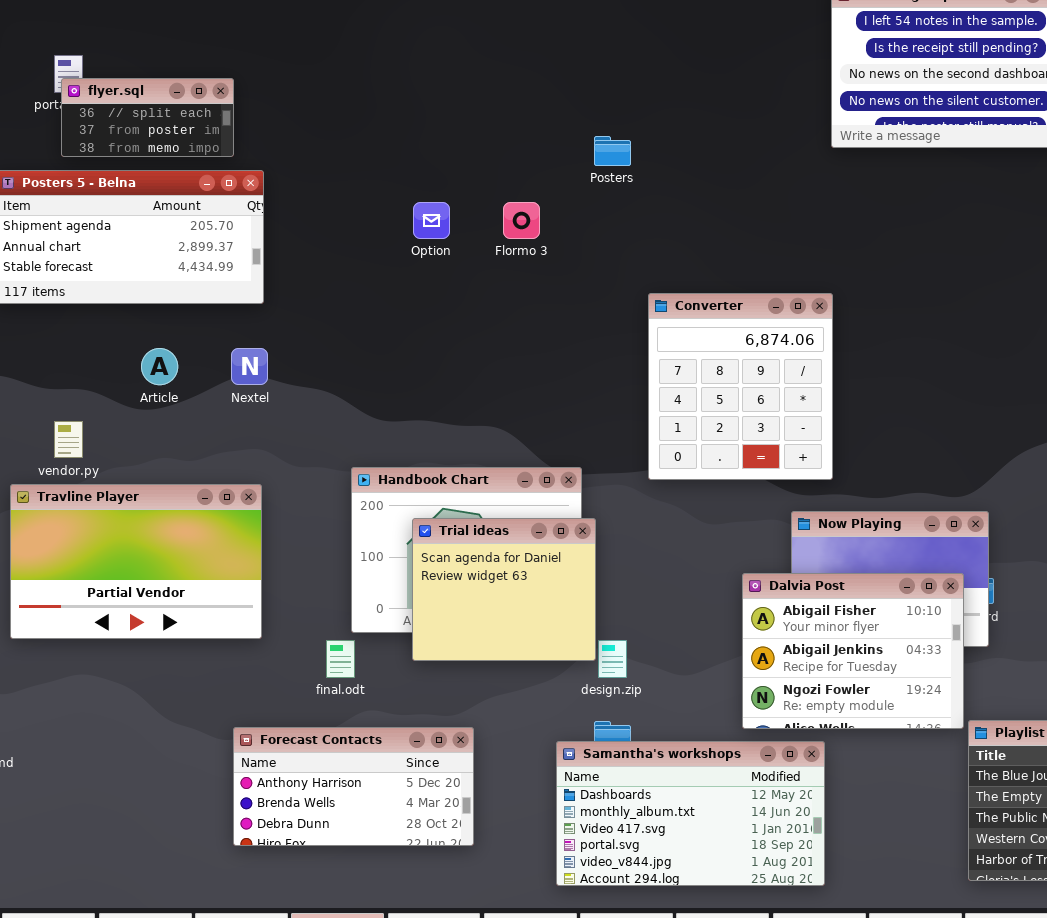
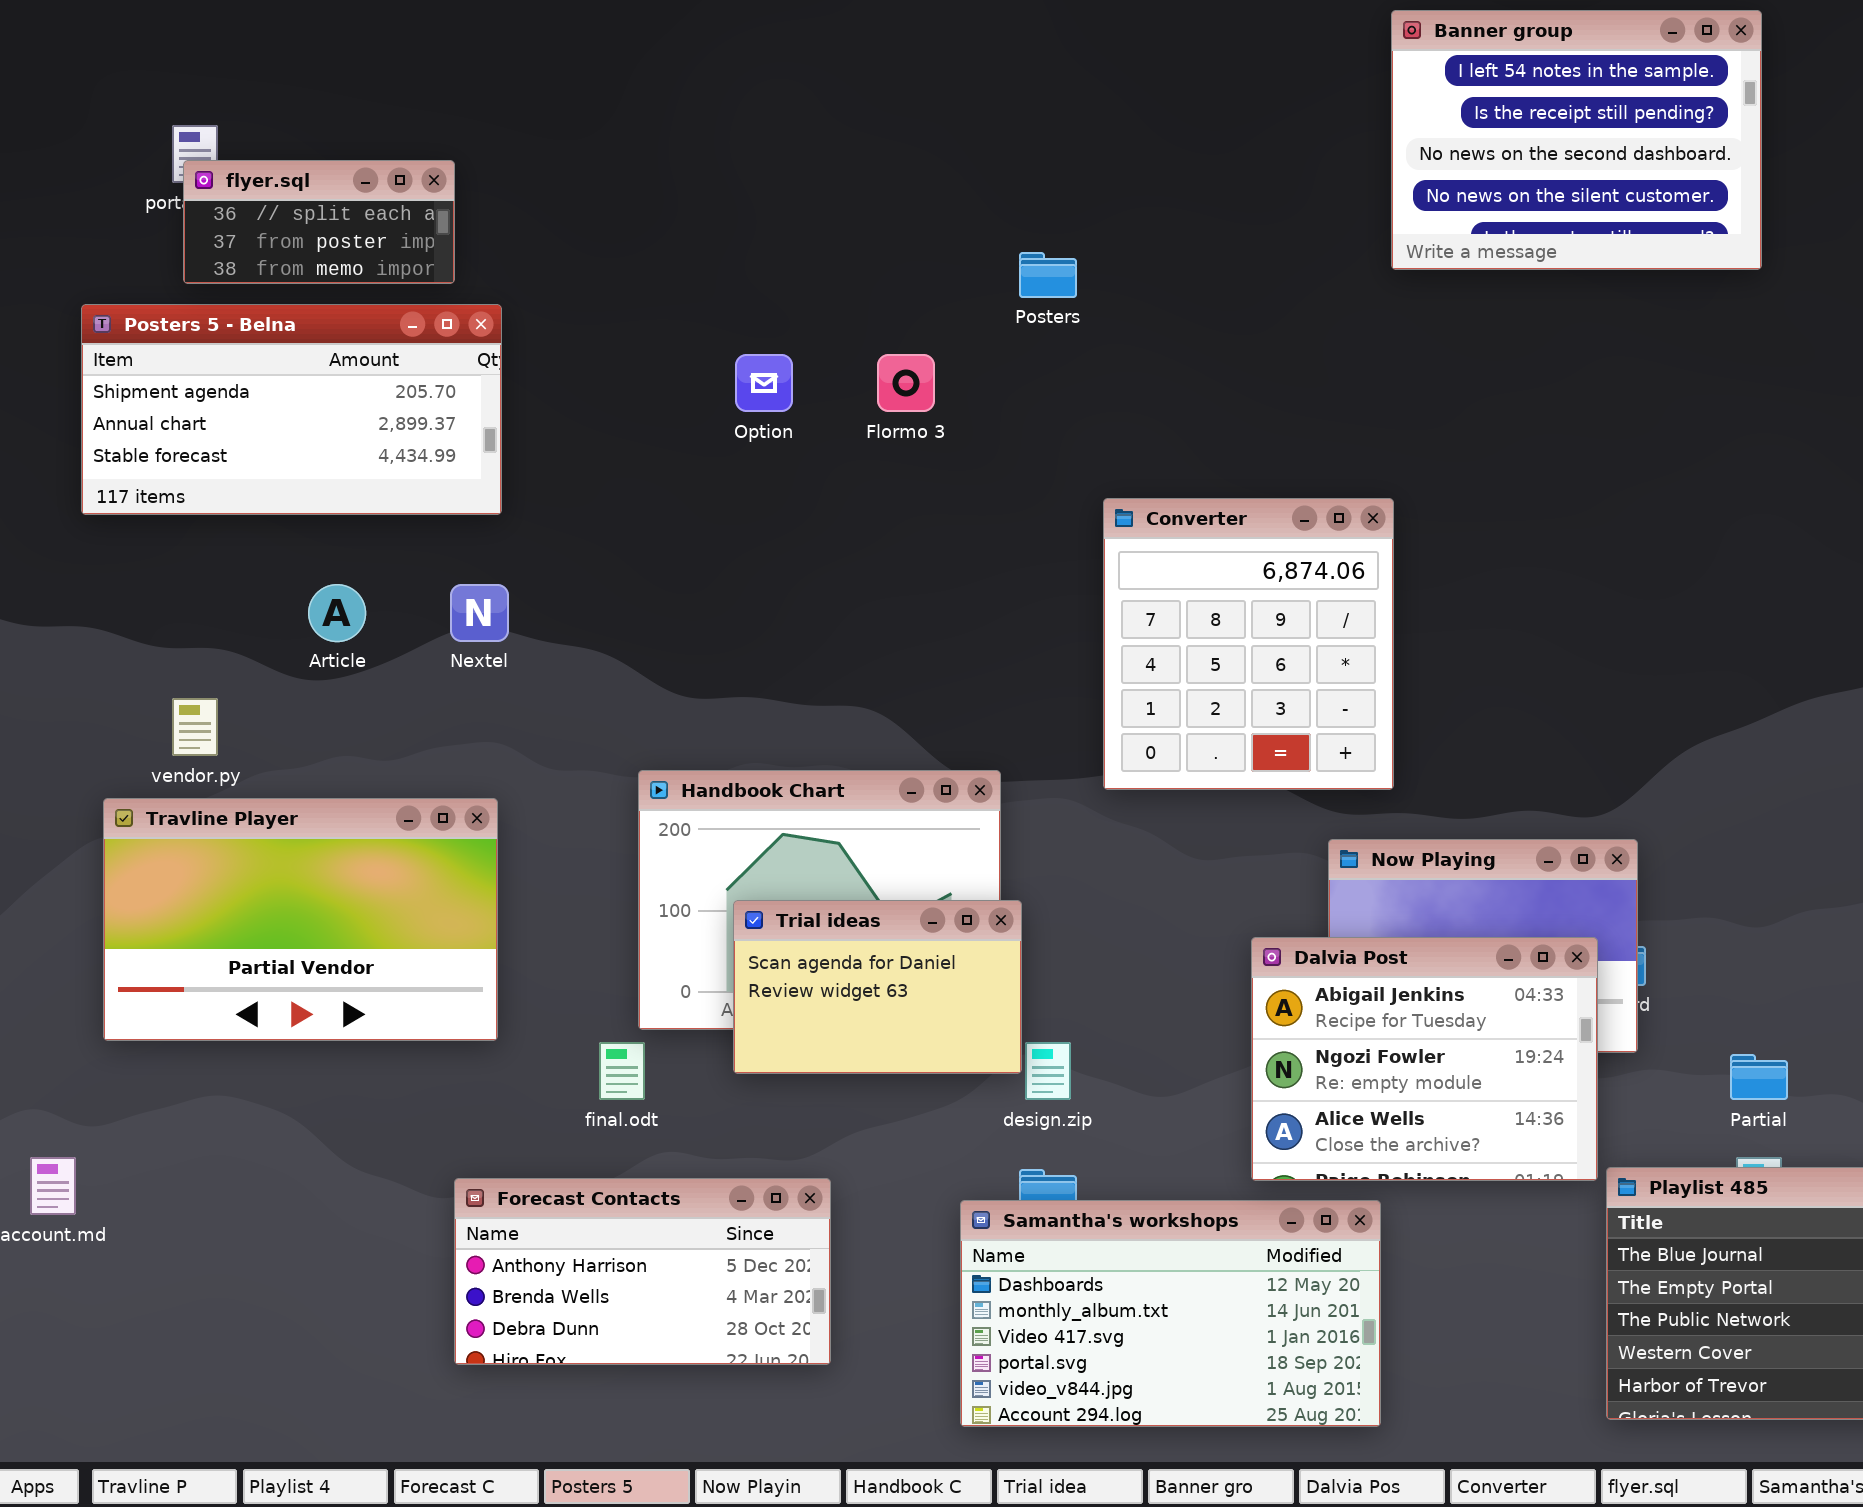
Trial ideas: [412,518,596,661] -> [733,900,1022,1074], resized
Dalvia Post: [742,573,964,729] -> [1251,937,1598,1181], scrolled down 1 row

